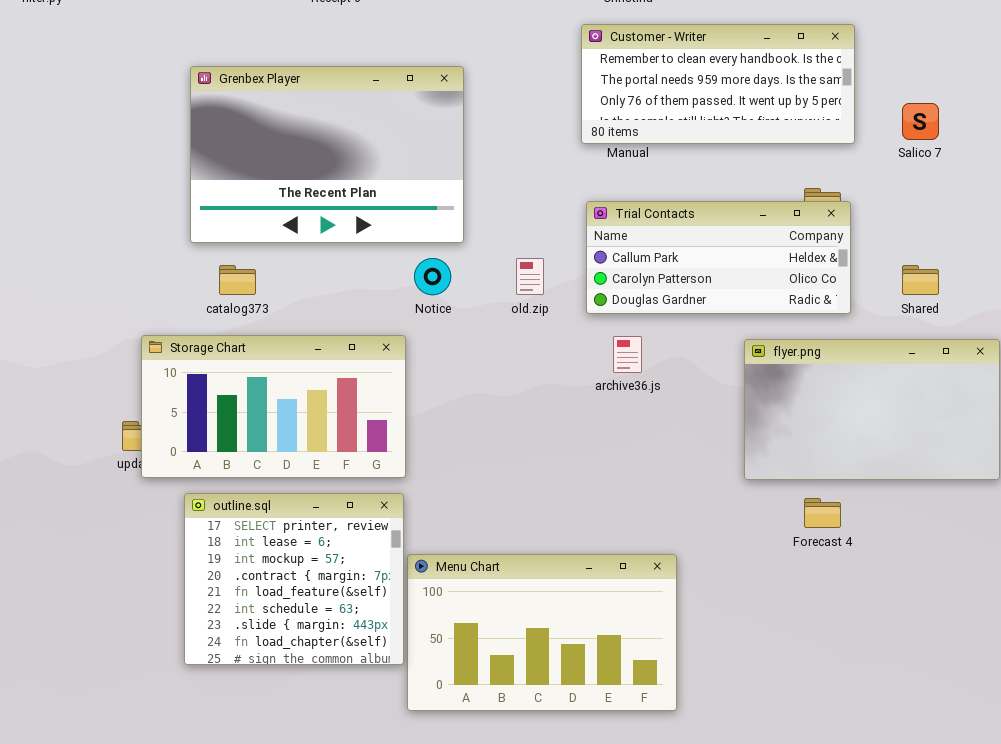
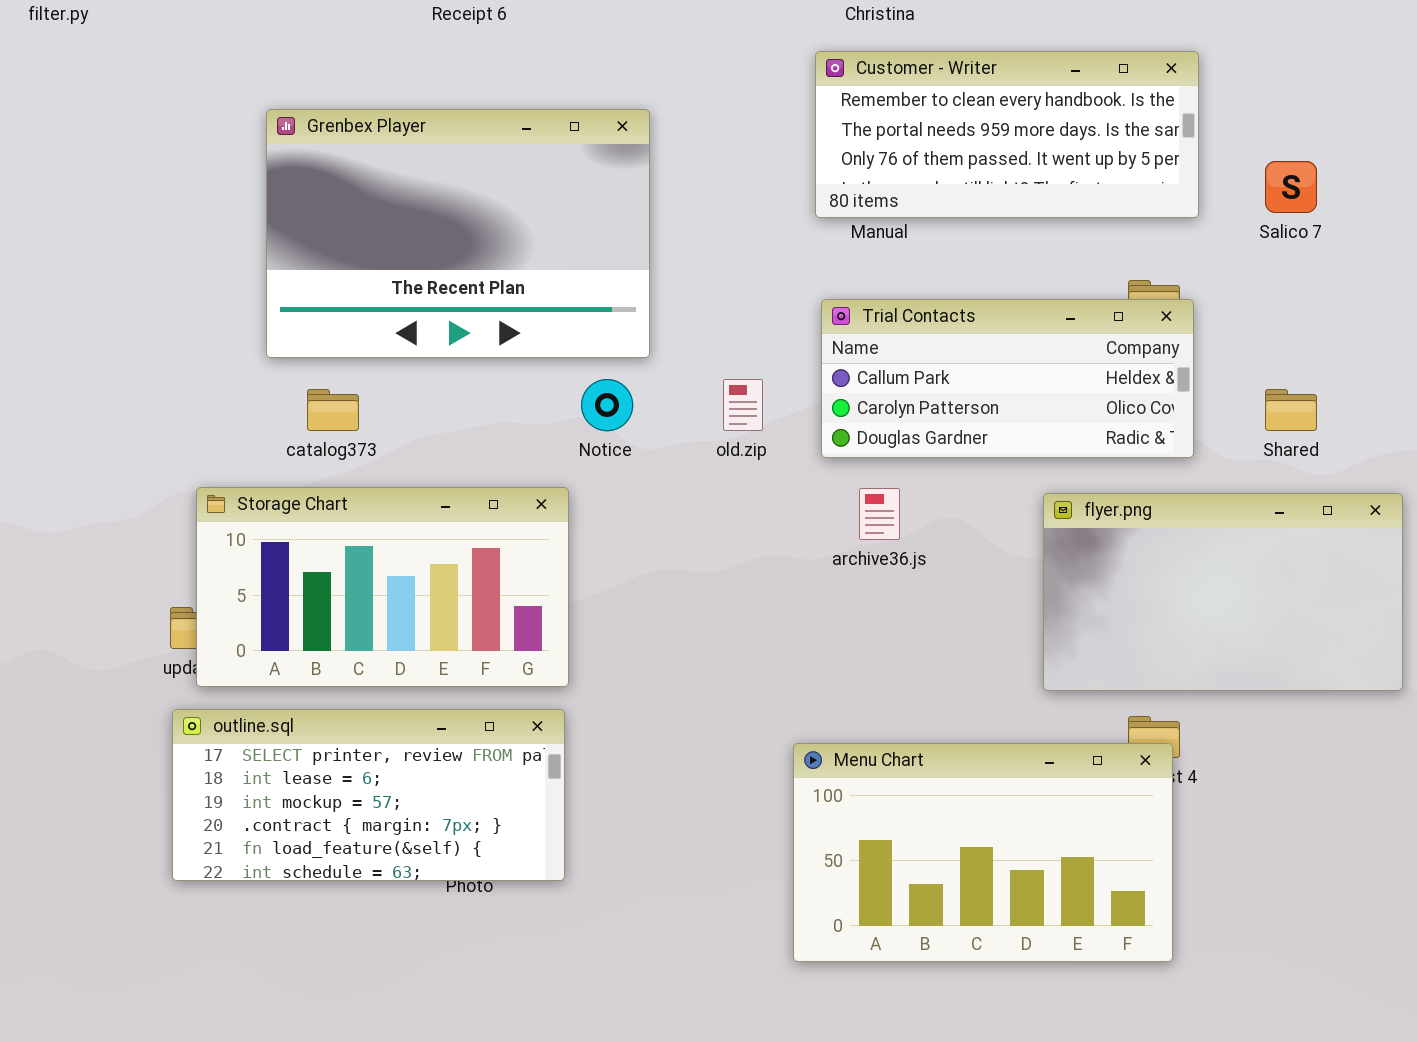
outline.sql: [184,493,404,665] -> [172,709,565,881], resized
Menu Chart: [407,554,677,711] -> [793,743,1173,962], moved

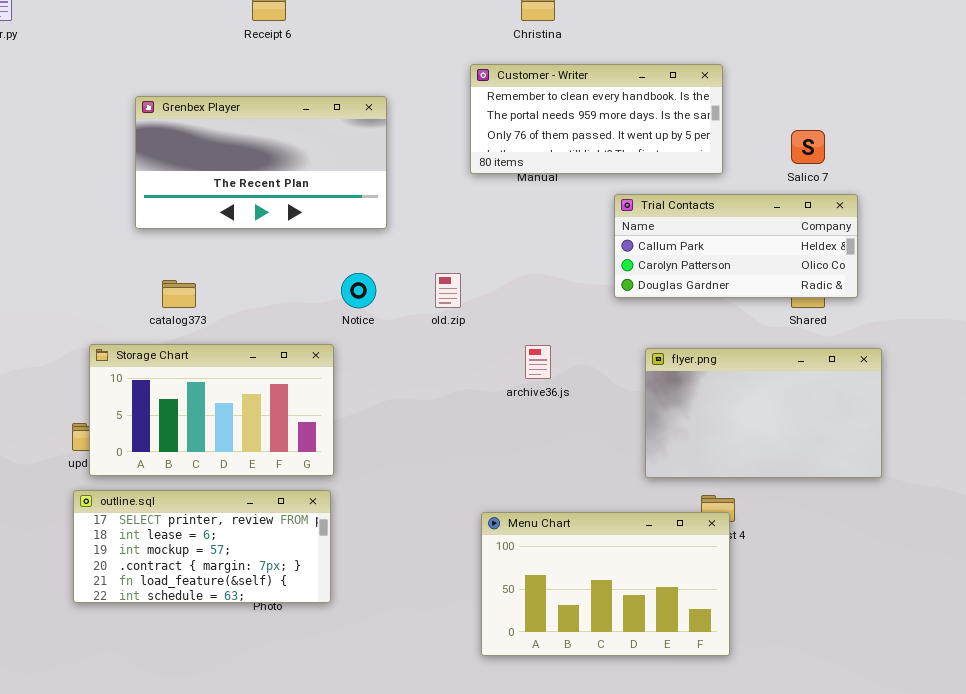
Customer - Writer: [815,51,1199,218] -> [470,64,723,174], moved
Grenbex Player: [266,109,650,358] -> [135,96,387,229], resized
Trial Contacts: [821,299,1194,458] -> [614,194,858,298], moved

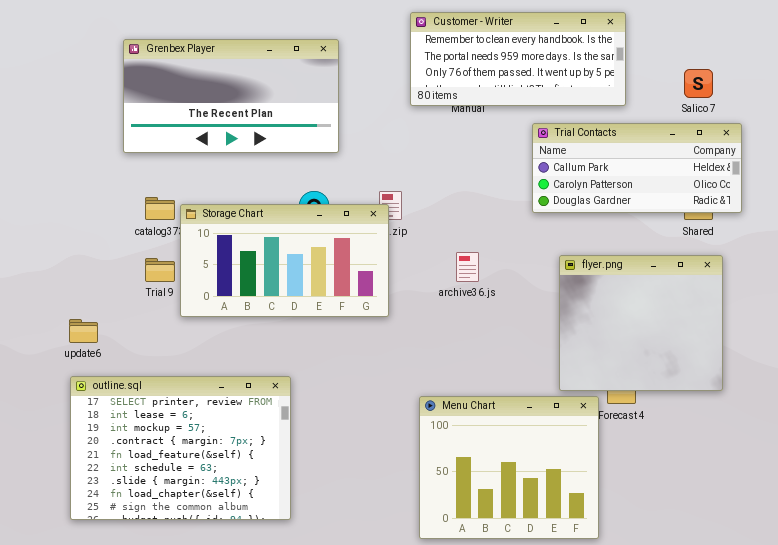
Storage Chart: [89,344,334,476] -> [180,204,389,317], moved
flyer.png: [645,348,882,478] -> [559,255,723,391], resized
outline.sql: [73,490,331,603] -> [70,376,291,520], resized
Menu Chart: [481,512,730,656] -> [419,396,599,539], resized

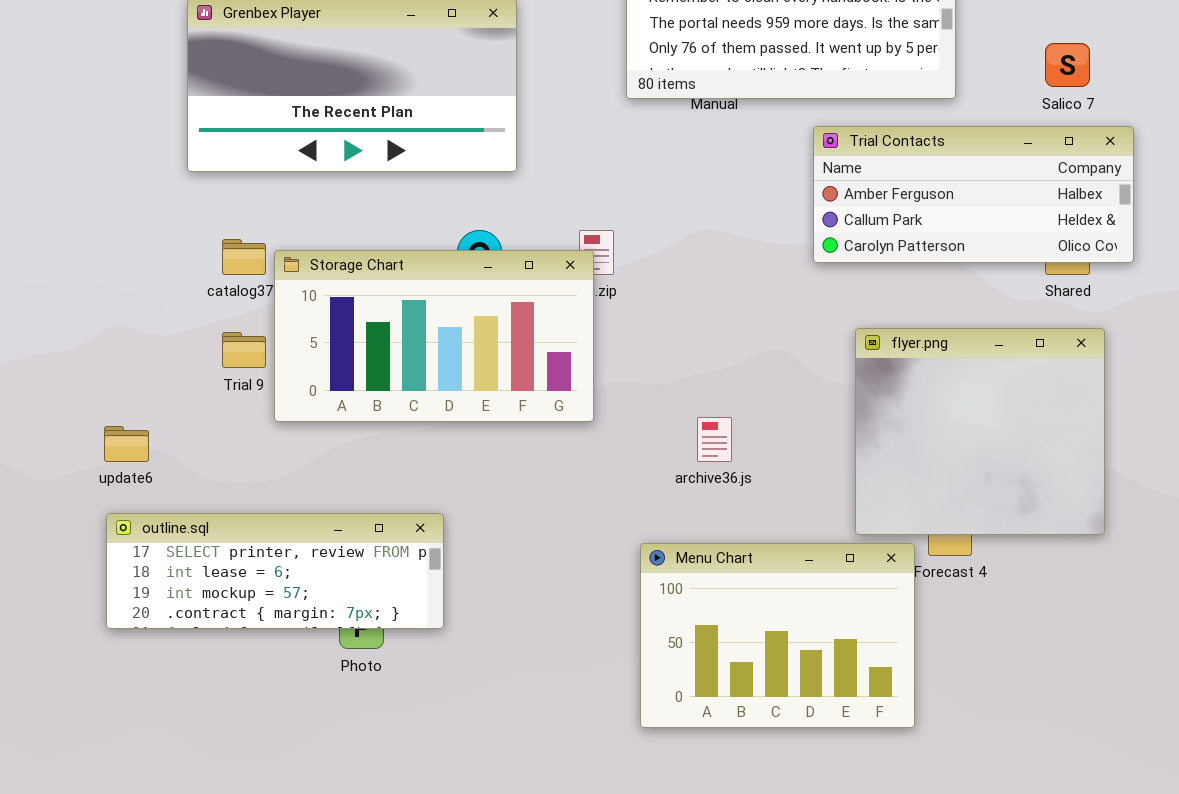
Trial Contacts: [532,123,742,213] -> [813,126,1134,263], scrolled up 1 row
archive36.js: [456,252,479,282] -> [697,417,732,462], moved
outline.sql: [70,376,291,520] -> [106,513,444,629], resized
Menu Chart: [419,396,599,539] -> [640,543,915,728], resized

